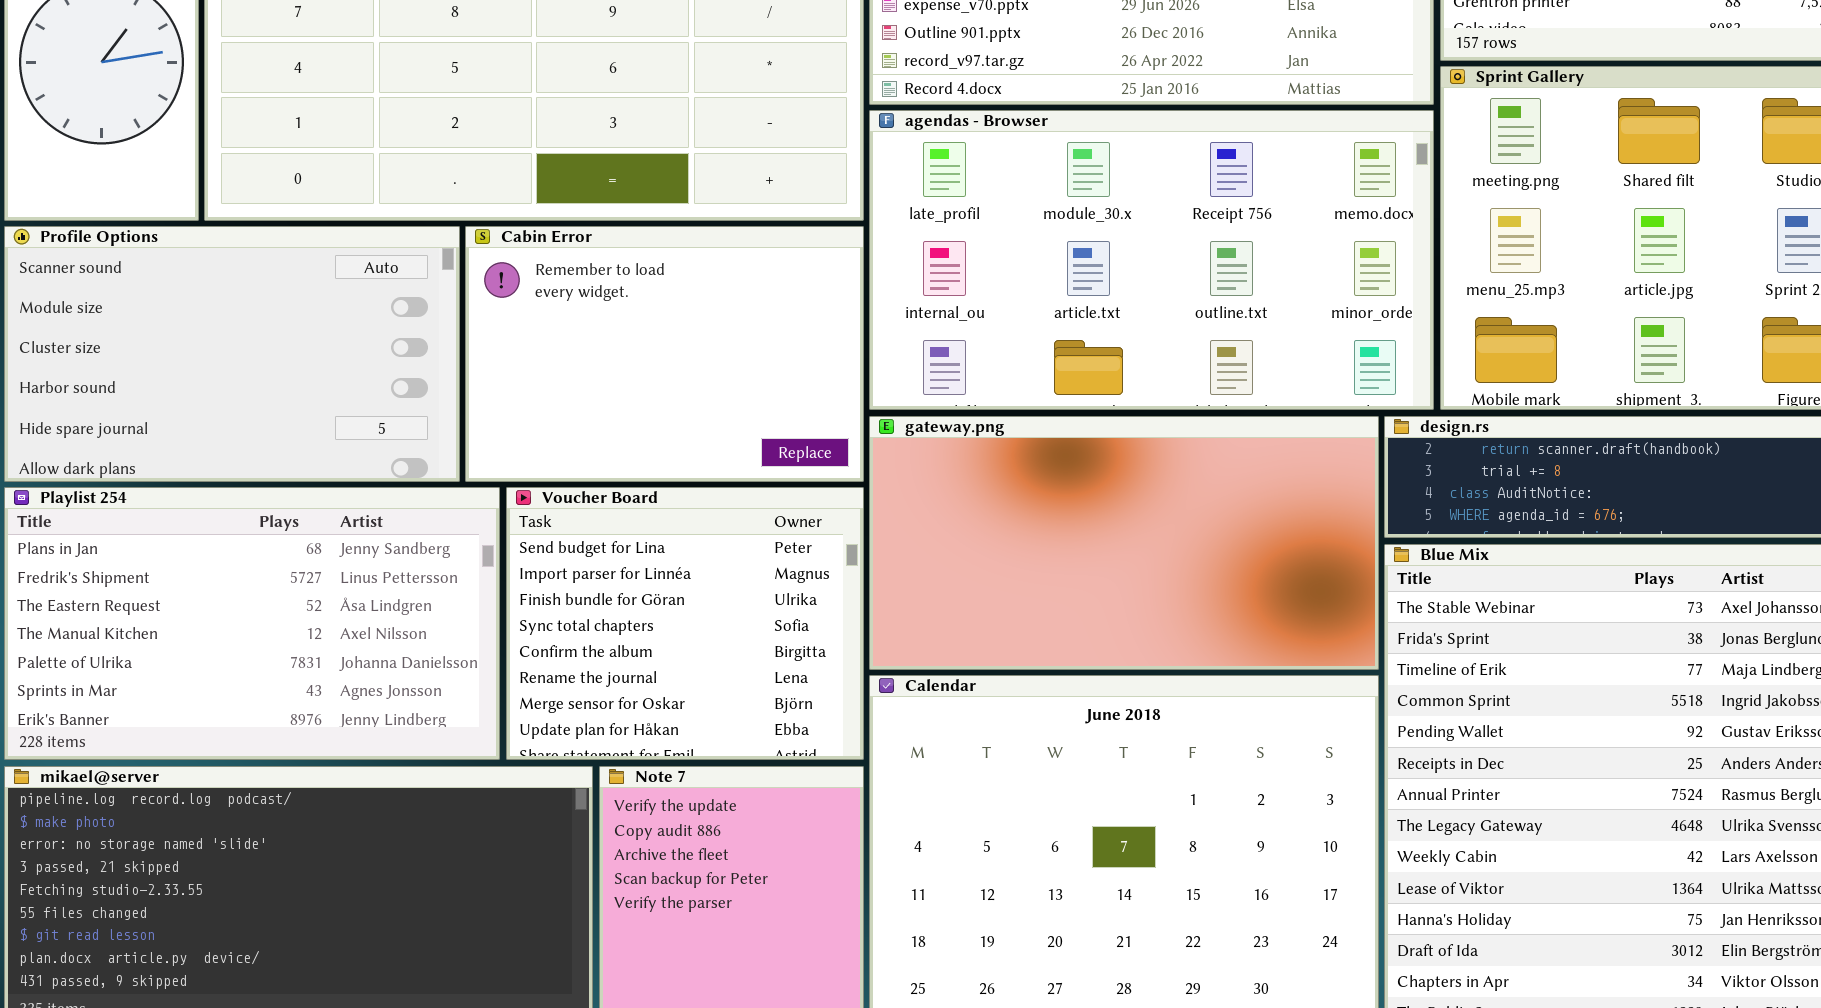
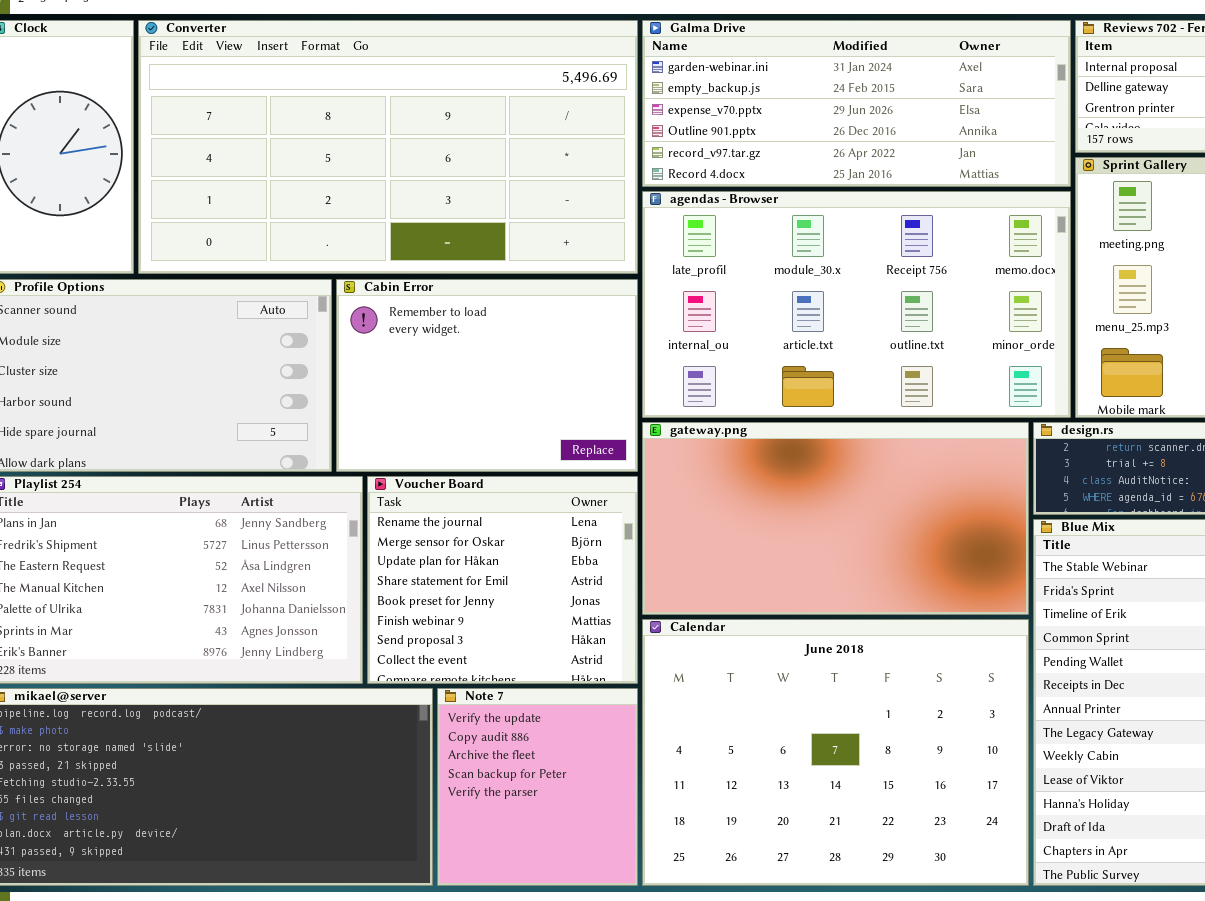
Voucher Board: [506,487,864,760] -> [367,476,638,684], scrolled down 5 rows

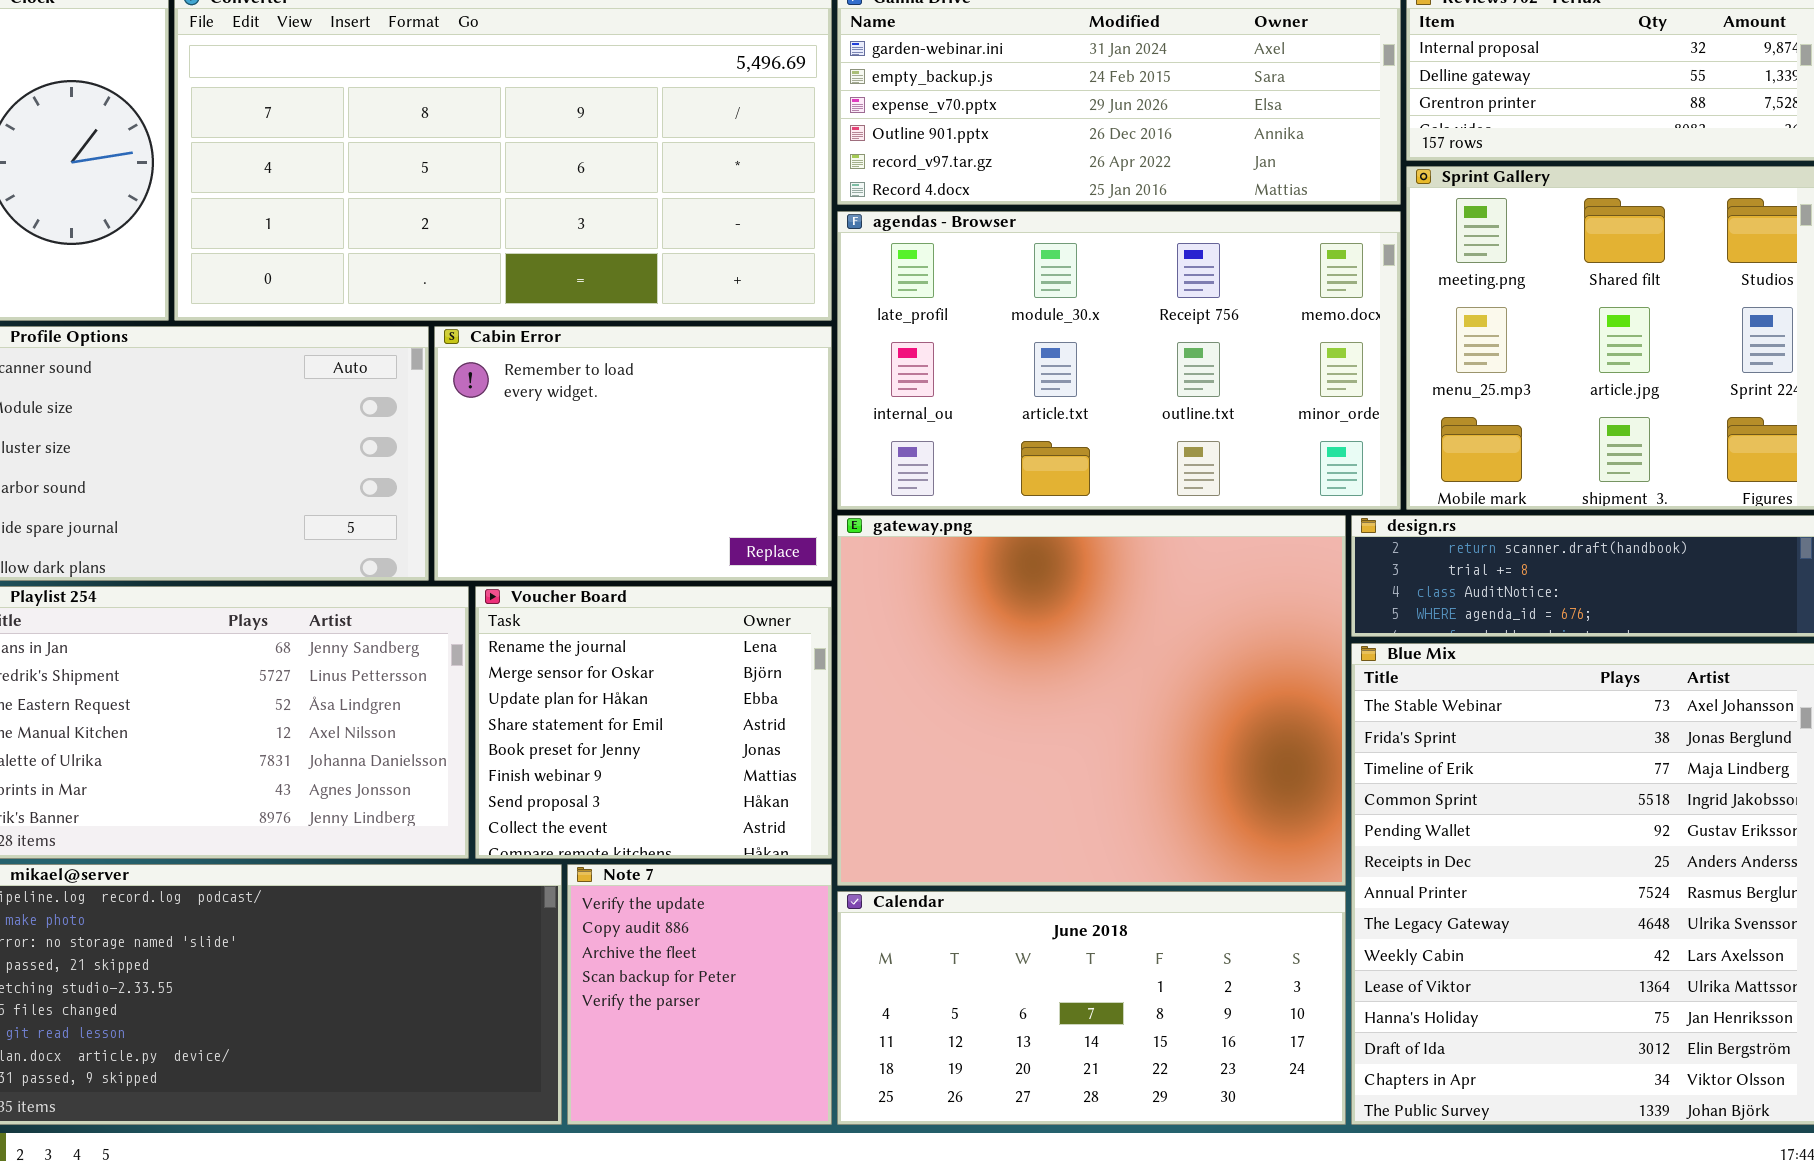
gateway.png: [642,422,1029,615] -> [837,515,1346,886], resized
Calendar: [642,619,1029,886] -> [837,891,1346,1125], resized

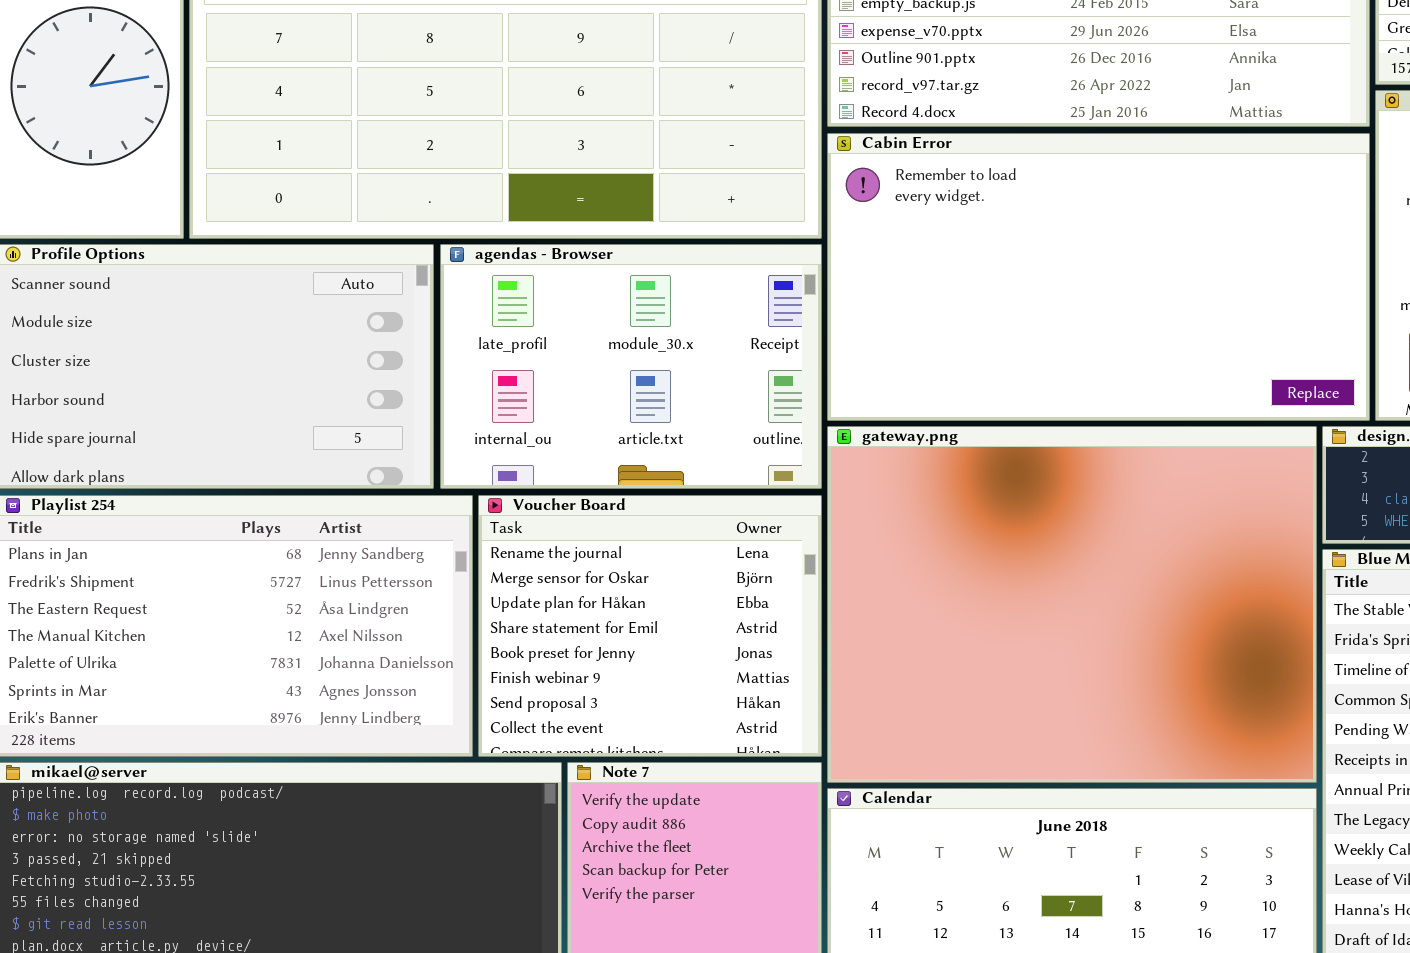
agendas - Browser: [837,211,1401,510] -> [440,244,822,489], moved, resized
Cabin Error: [434,326,832,581] -> [827,133,1370,421], moved, resized

